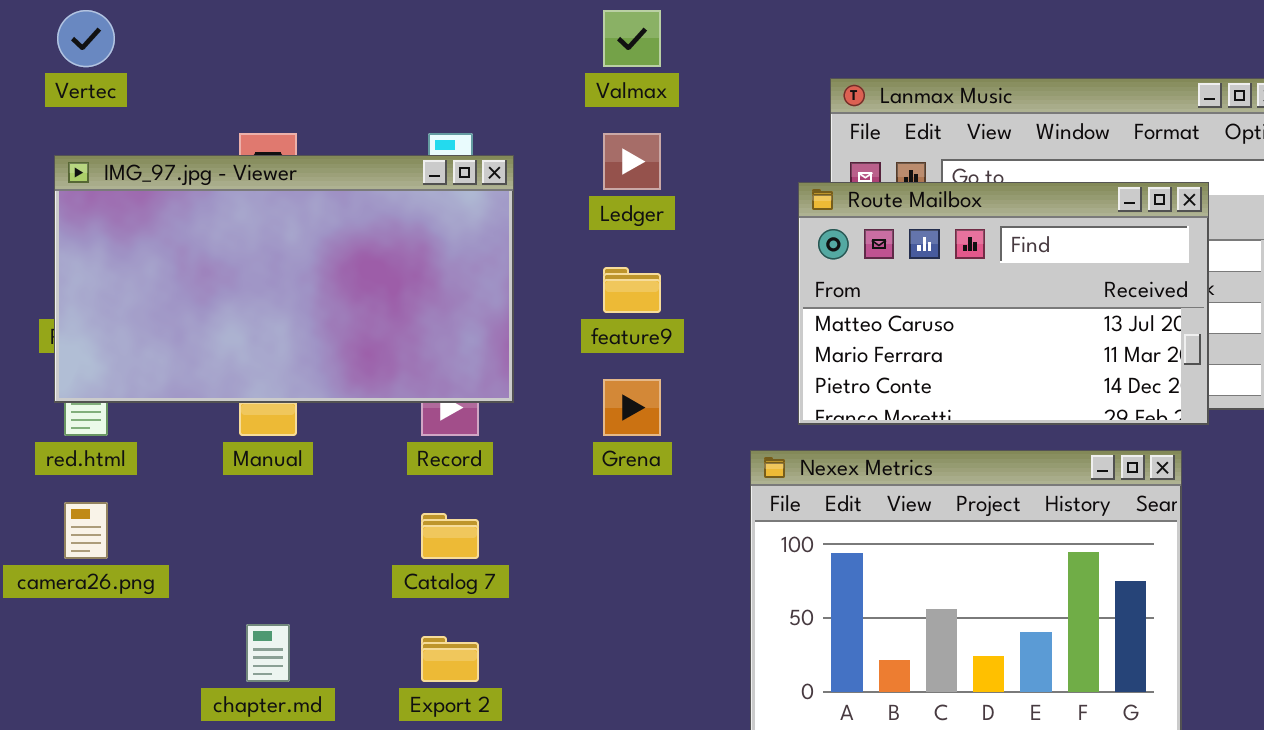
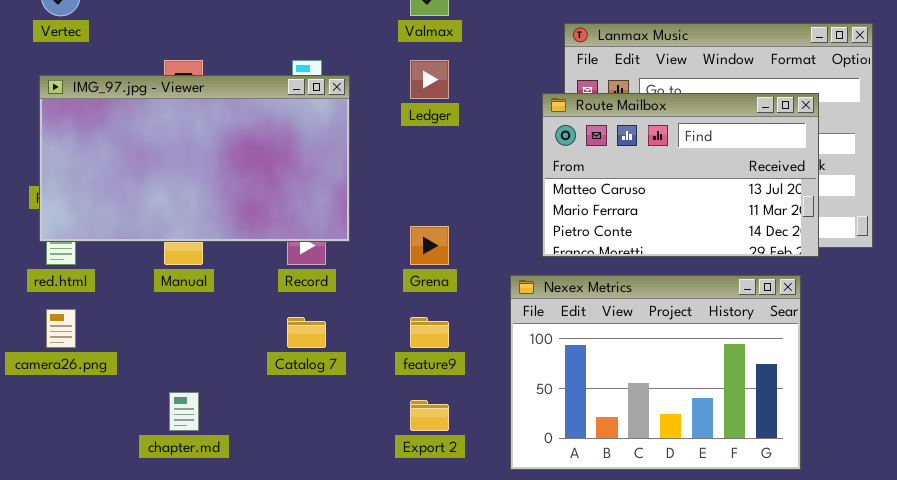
feature9: [603,267,661,313] -> [410,317,449,348], moved
Export 2: [421,636,479,682] -> [410,400,449,431], moved

